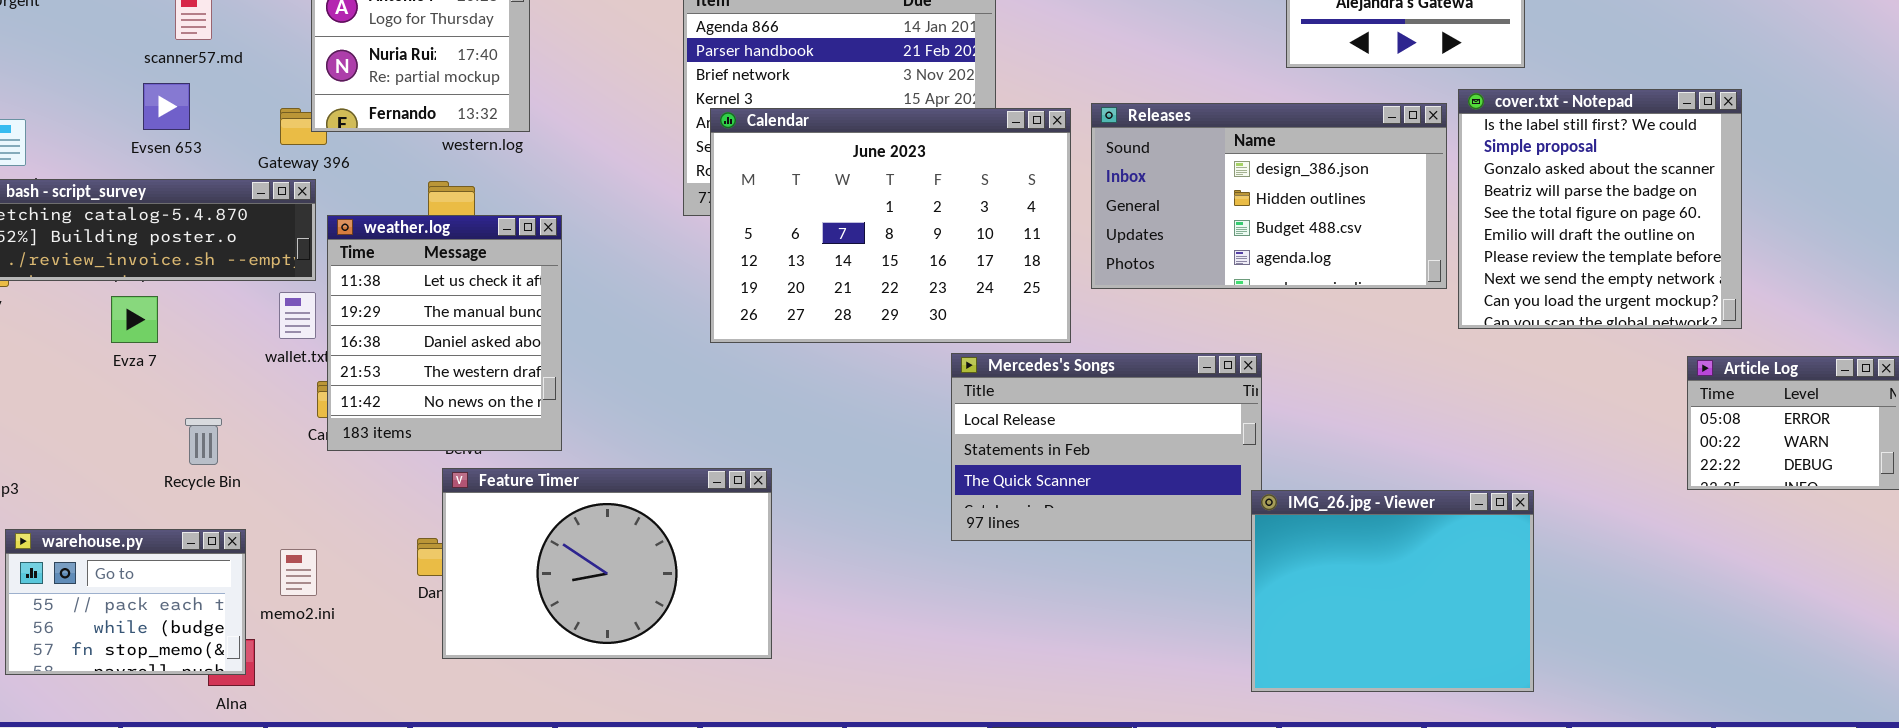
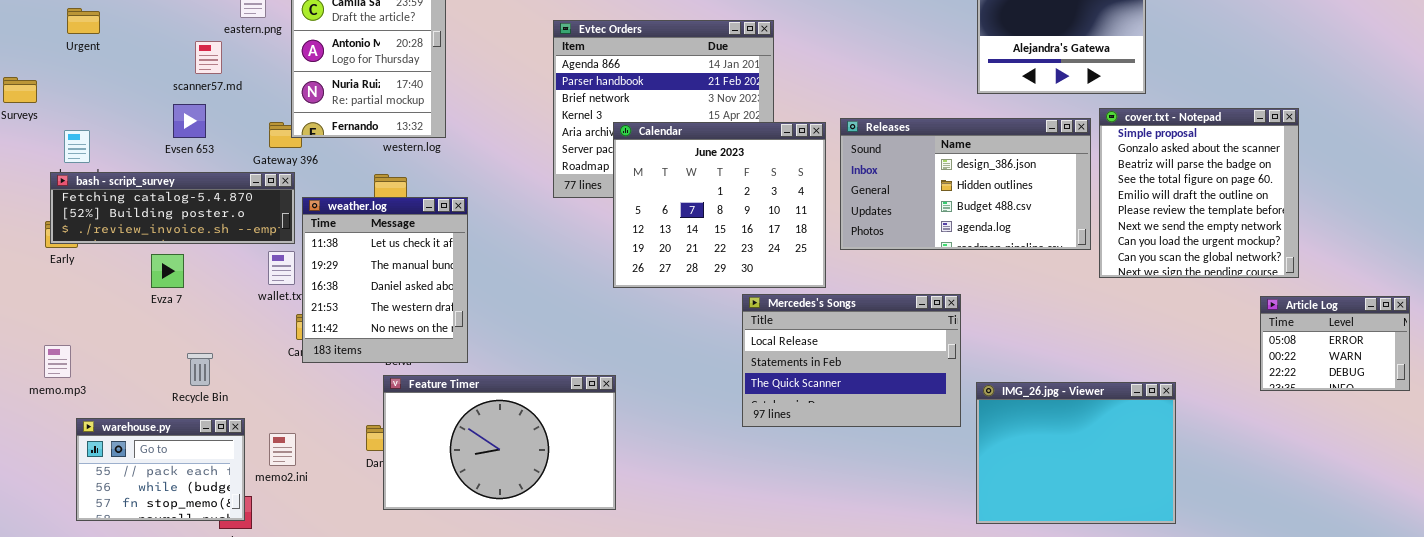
cover.txt - Notepad: [1458,89,1742,329] -> [1099,108,1299,278], scrolled down 1 row
Calendar: [710,108,1071,343] -> [613,122,826,288], resized
Recycle Bin: [185,418,222,465] -> [187,353,213,386], moved
IMG_26.jpg - Viewer: [1251,490,1534,692] -> [976,382,1176,524], moved

